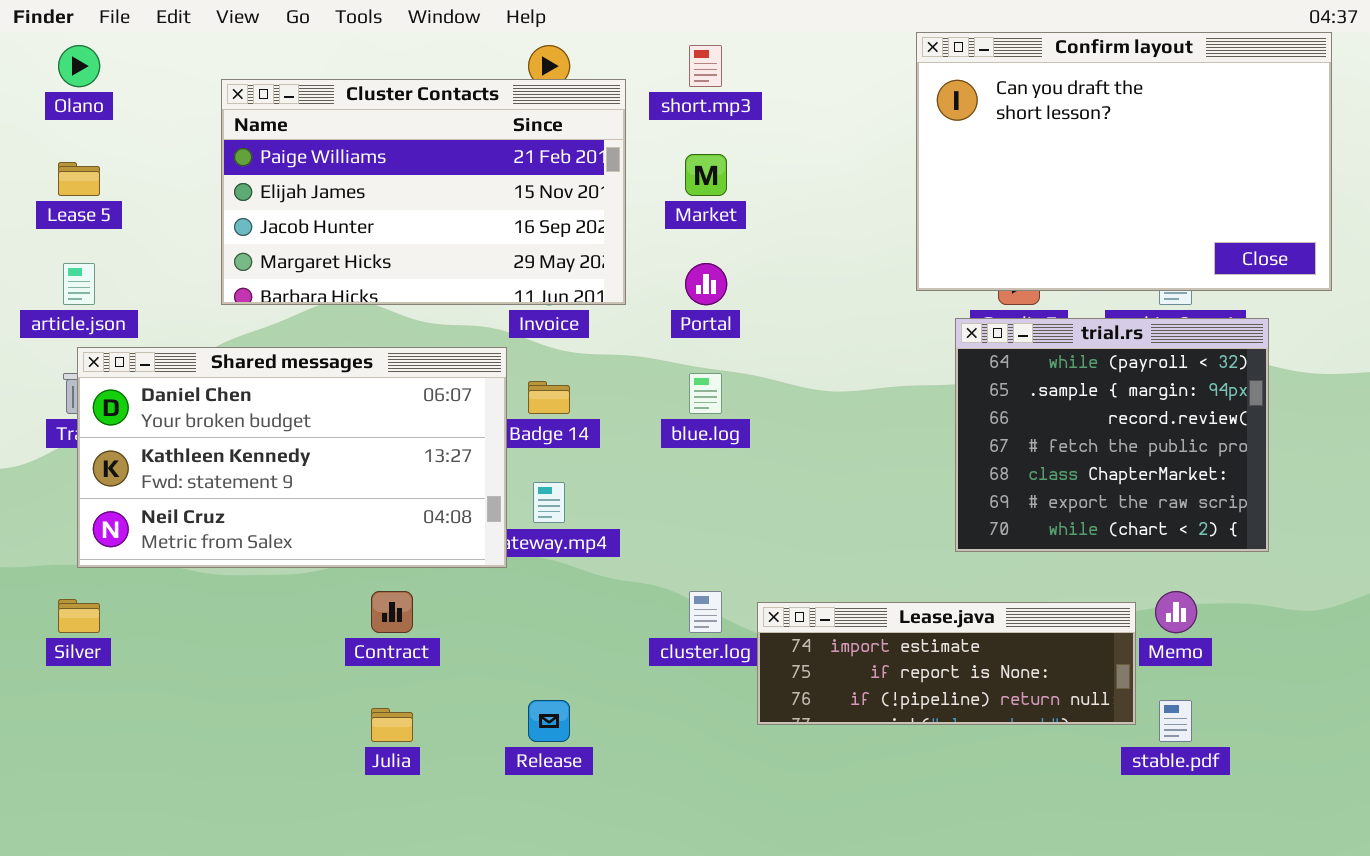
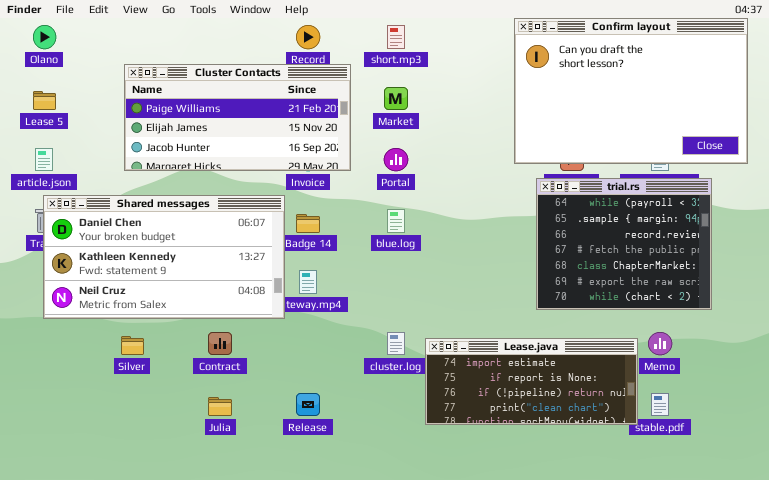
Cluster Contacts: [221,79,626,305] -> [124,64,351,171], resized
Silver: [58,599,100,633] -> [121,336,144,355], moved
Lease.java: [757,602,1136,725] -> [425,338,638,425], resized

